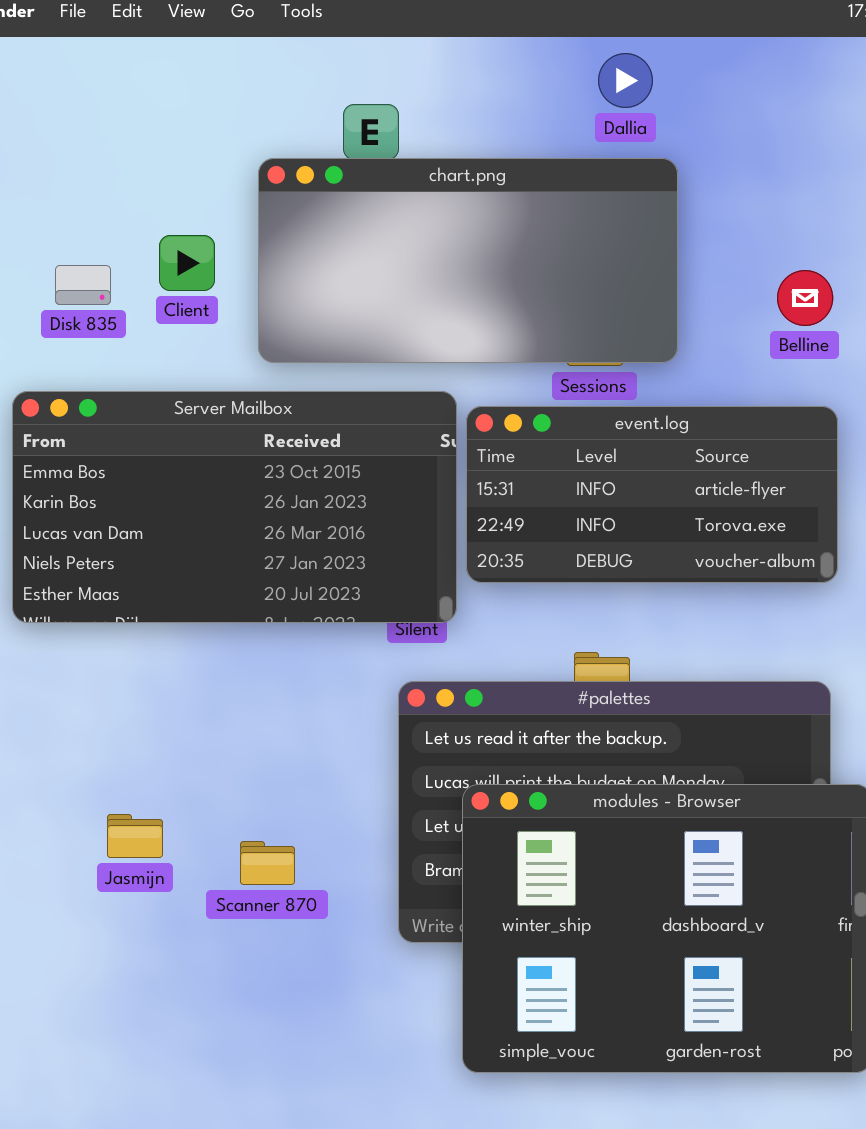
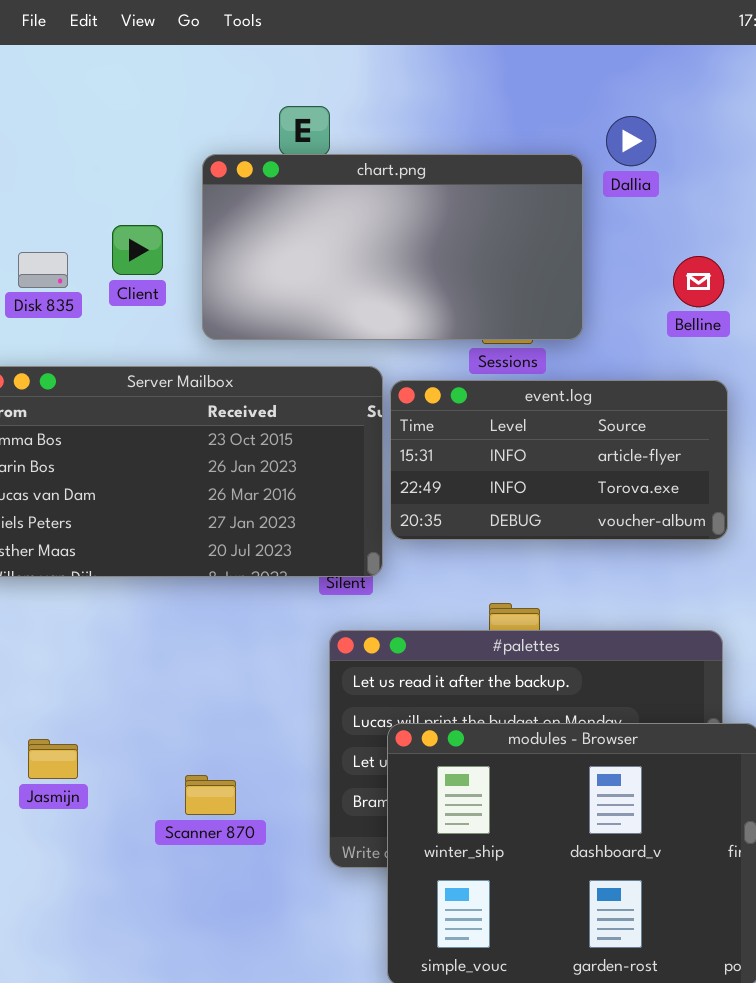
Dallia: [598,53,653,108] -> [606,116,656,166], moved
Jasmijn: [107,814,163,858] -> [28,739,78,779], moved

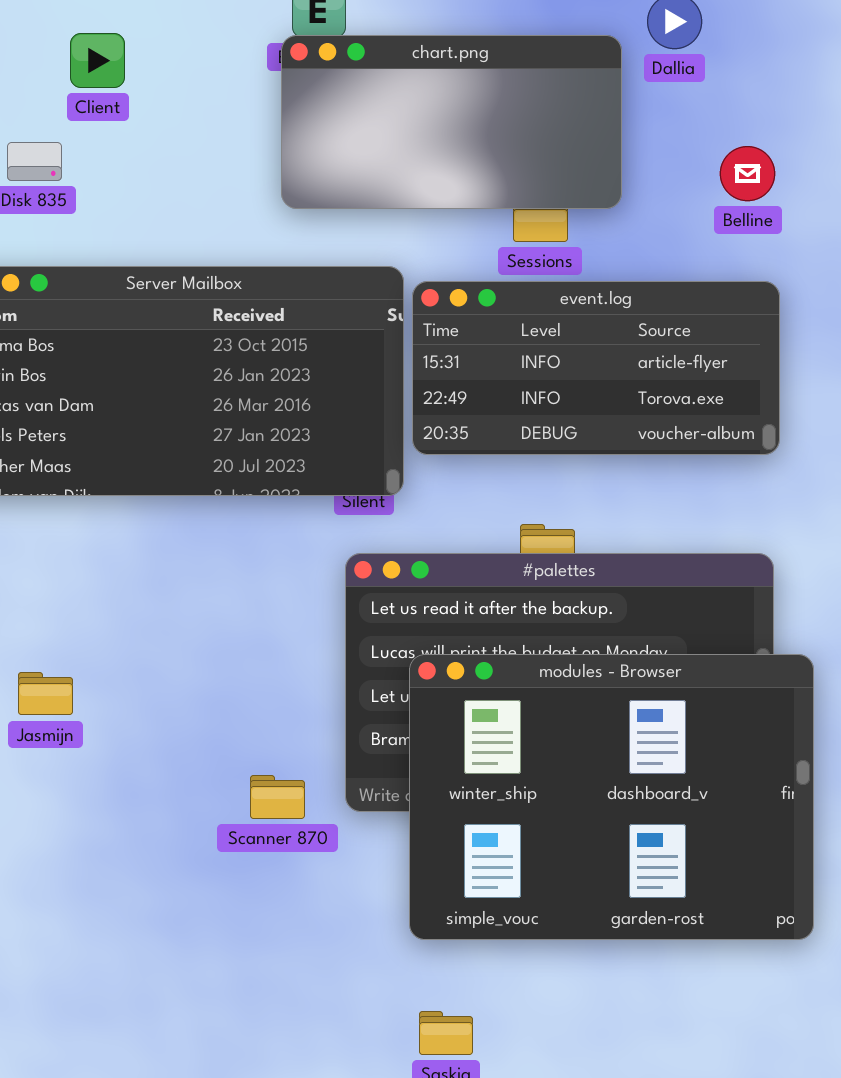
chart.png: [202,154,583,340] -> [281,35,622,209], resized
Client: [112,225,163,275] -> [70,33,125,88], moved
Scanner 870: [185,775,236,815] -> [250,775,305,819], moved

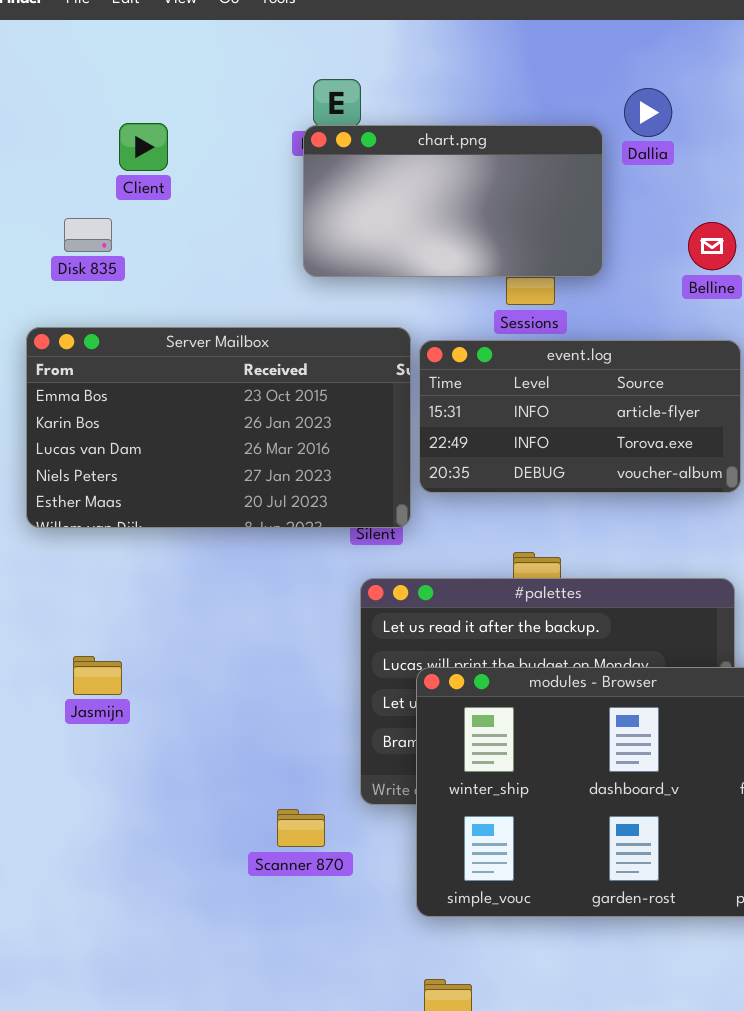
Jasmijn: [18,672,73,715] -> [73,656,122,695], moved
Scanner 870: [250,775,305,819] -> [277,809,325,847], moved

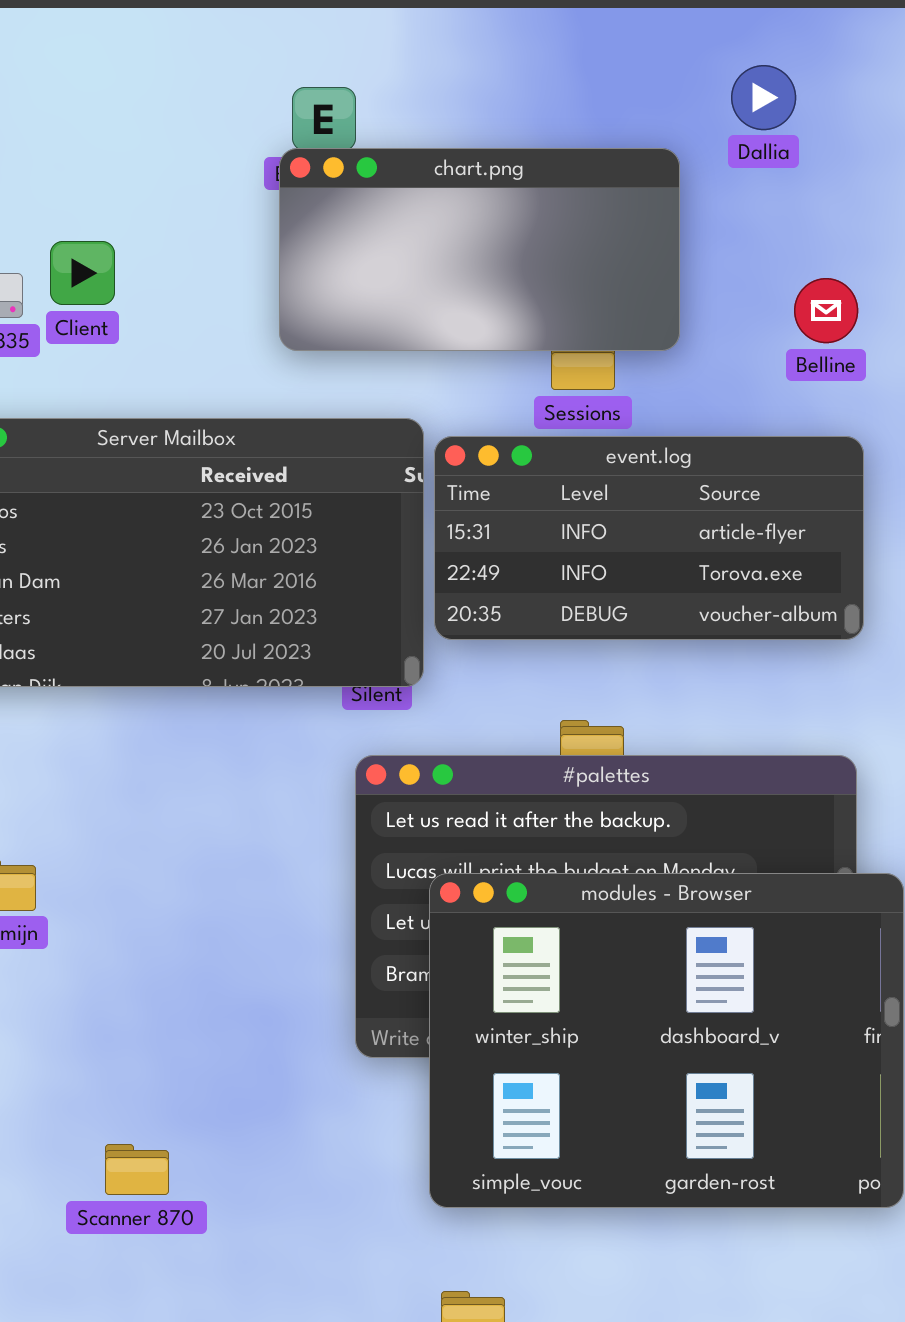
Dallia: [624,88,672,137] -> [731,65,796,130], moved
Client: [119,123,168,171] -> [50,241,115,305], moved
Scanner 870: [277,809,325,847] -> [105,1144,169,1195], moved

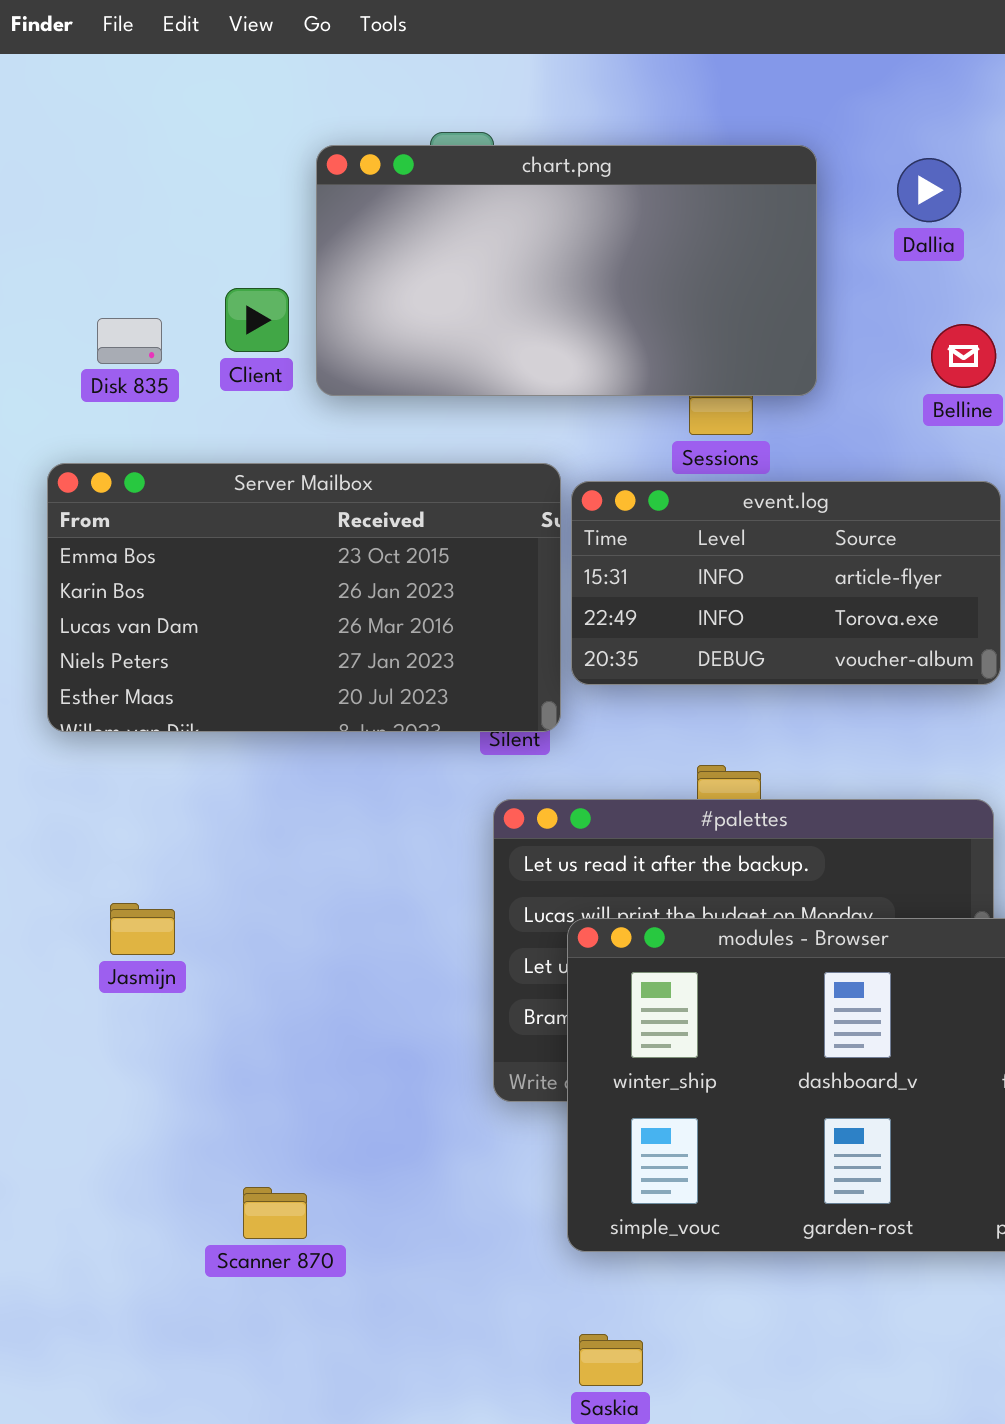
Dallia: [731,65,796,130] -> [897,158,961,222], moved
chart.png: [279,148,680,351] -> [316,145,817,396], resized
Client: [50,241,115,305] -> [225,288,289,352], moved

